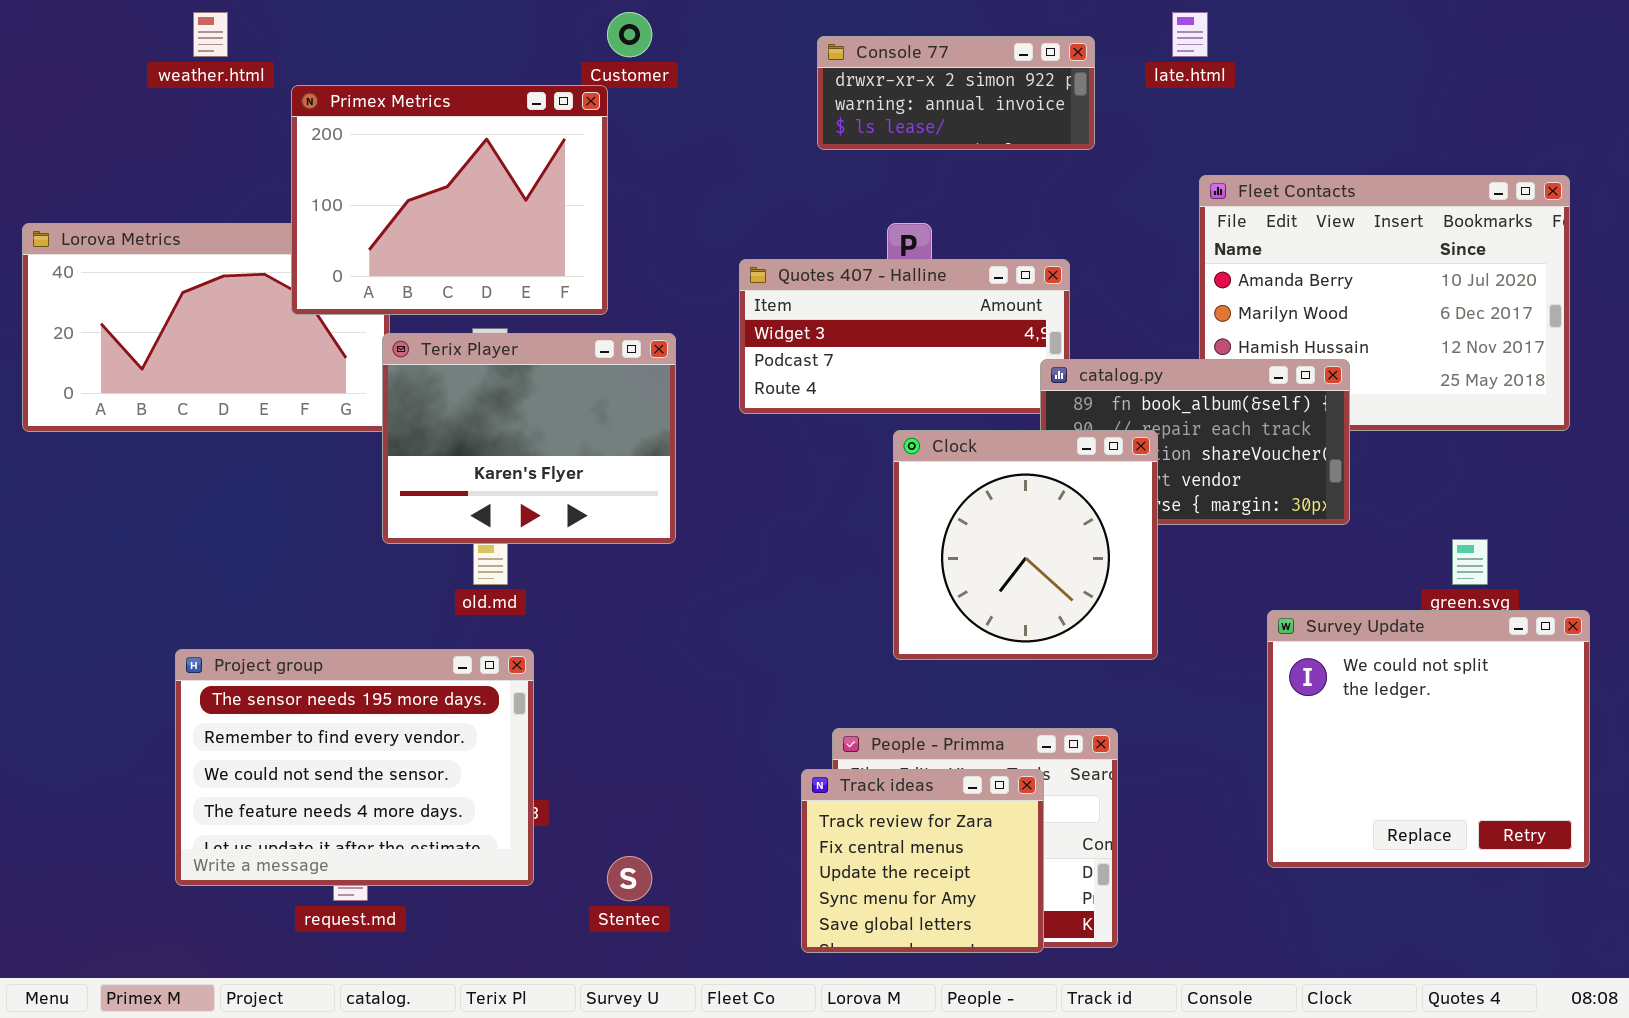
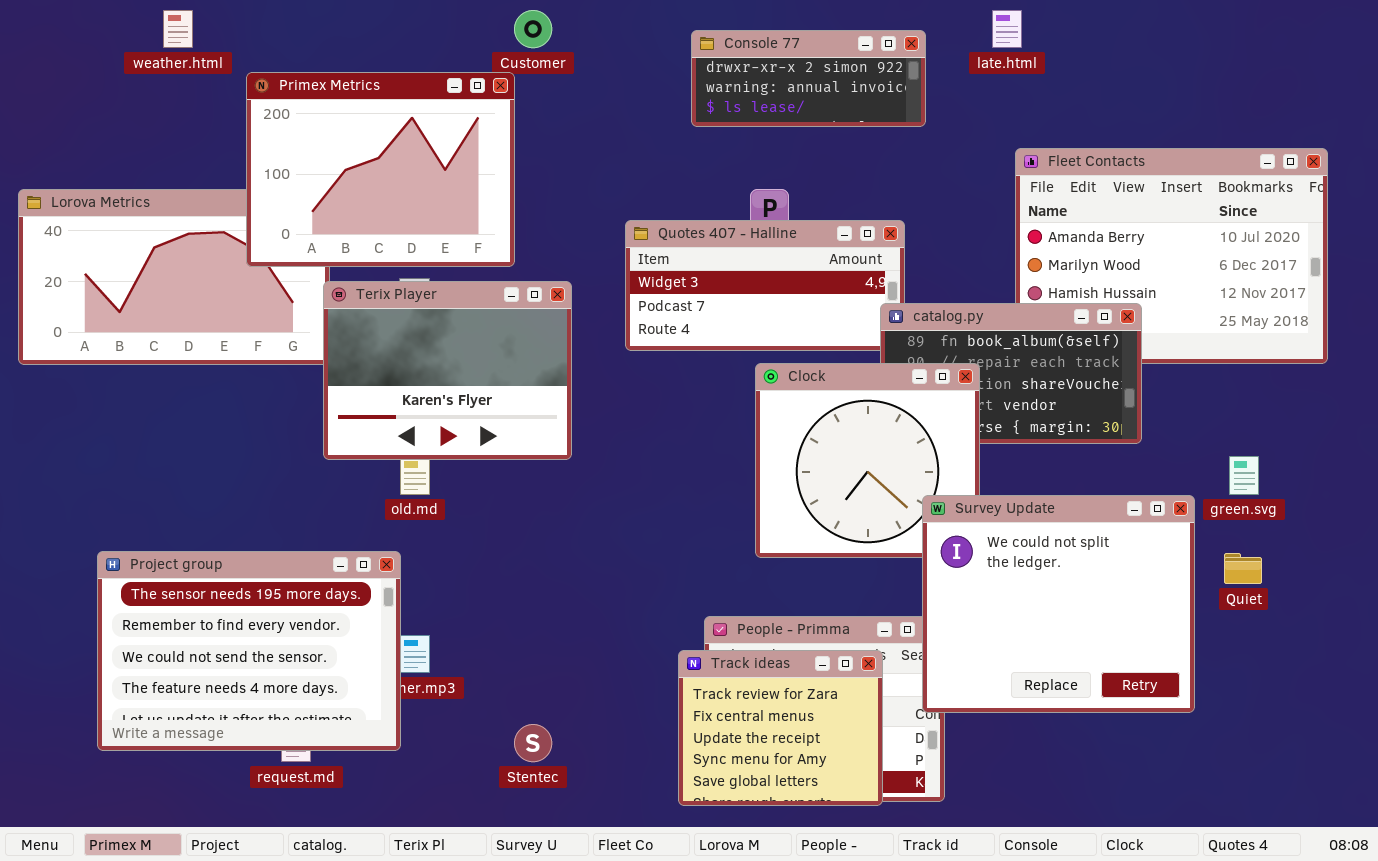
Survey Update: [1267,610,1590,868] -> [922,495,1195,713], moved
Project group: [175,649,534,886] -> [97,551,401,751], moved

